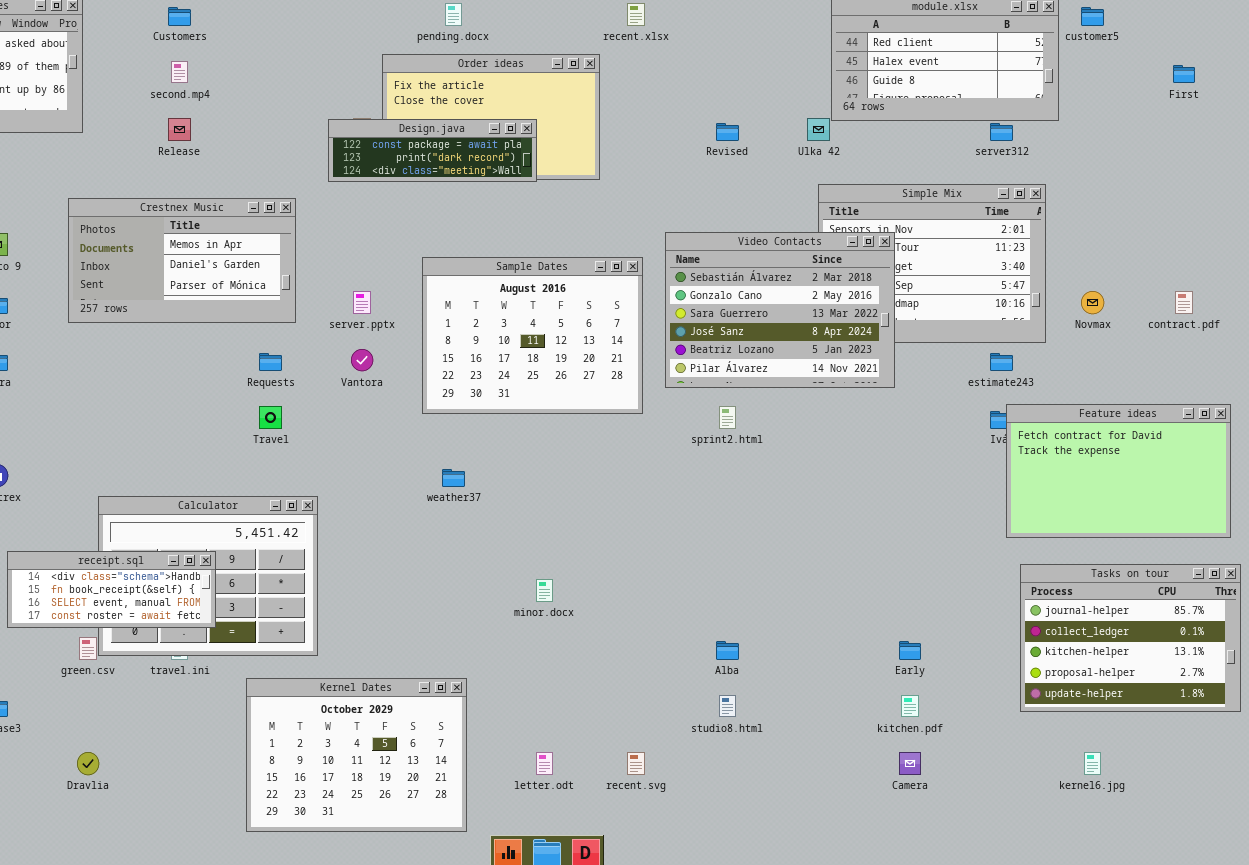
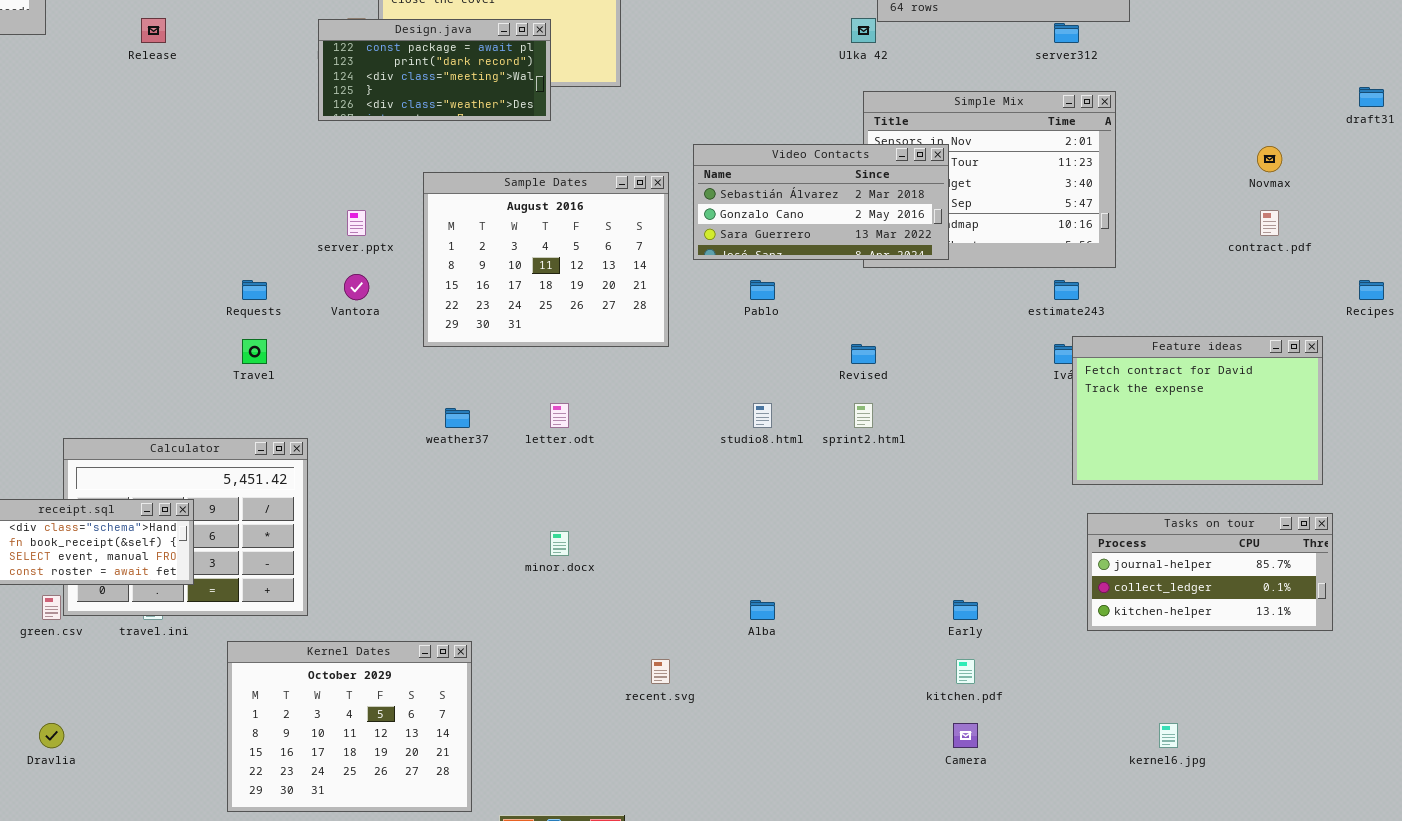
Design.java: [328,119,537,182] -> [318,19,551,121], resized
Revised: [716,123,739,141] -> [851,344,876,364], moved
Crestnex Music: [68,198,296,323] -> none, closed
Video Contacts: [665,232,895,388] -> [693,144,949,260], resized
Novmax: [1081,291,1104,314] -> [1257,146,1282,172], moved
sprint2.html: [719,406,736,429] -> [854,403,873,428], moved
Tasks on tour: [1020,564,1241,712] -> [1087,513,1333,631], resized
studio8.html: [719,695,736,717] -> [753,403,772,428], moved
letter.odt: [536,752,553,775] -> [550,403,569,428], moved
recent.svg: [627,752,645,775] -> [651,659,670,684], moved

